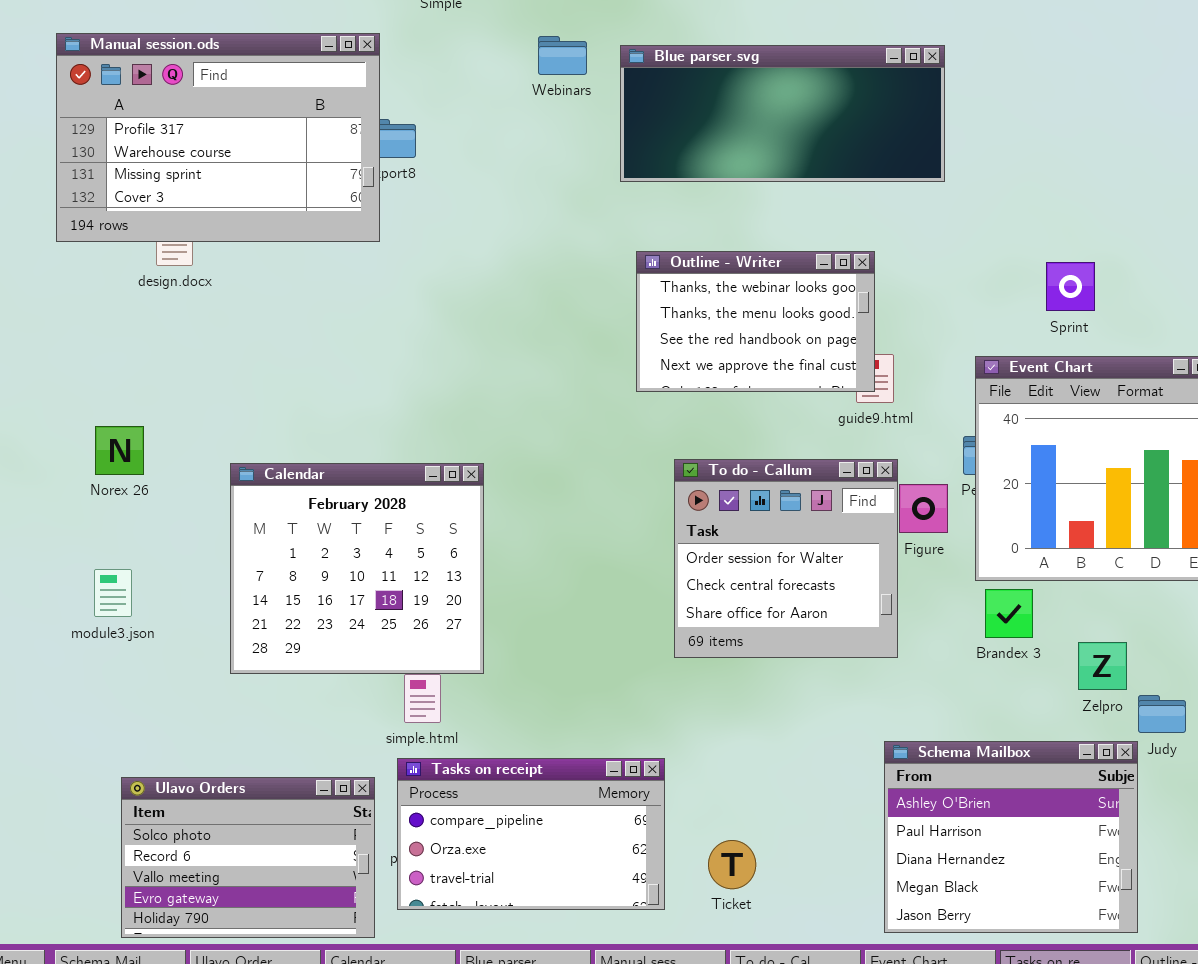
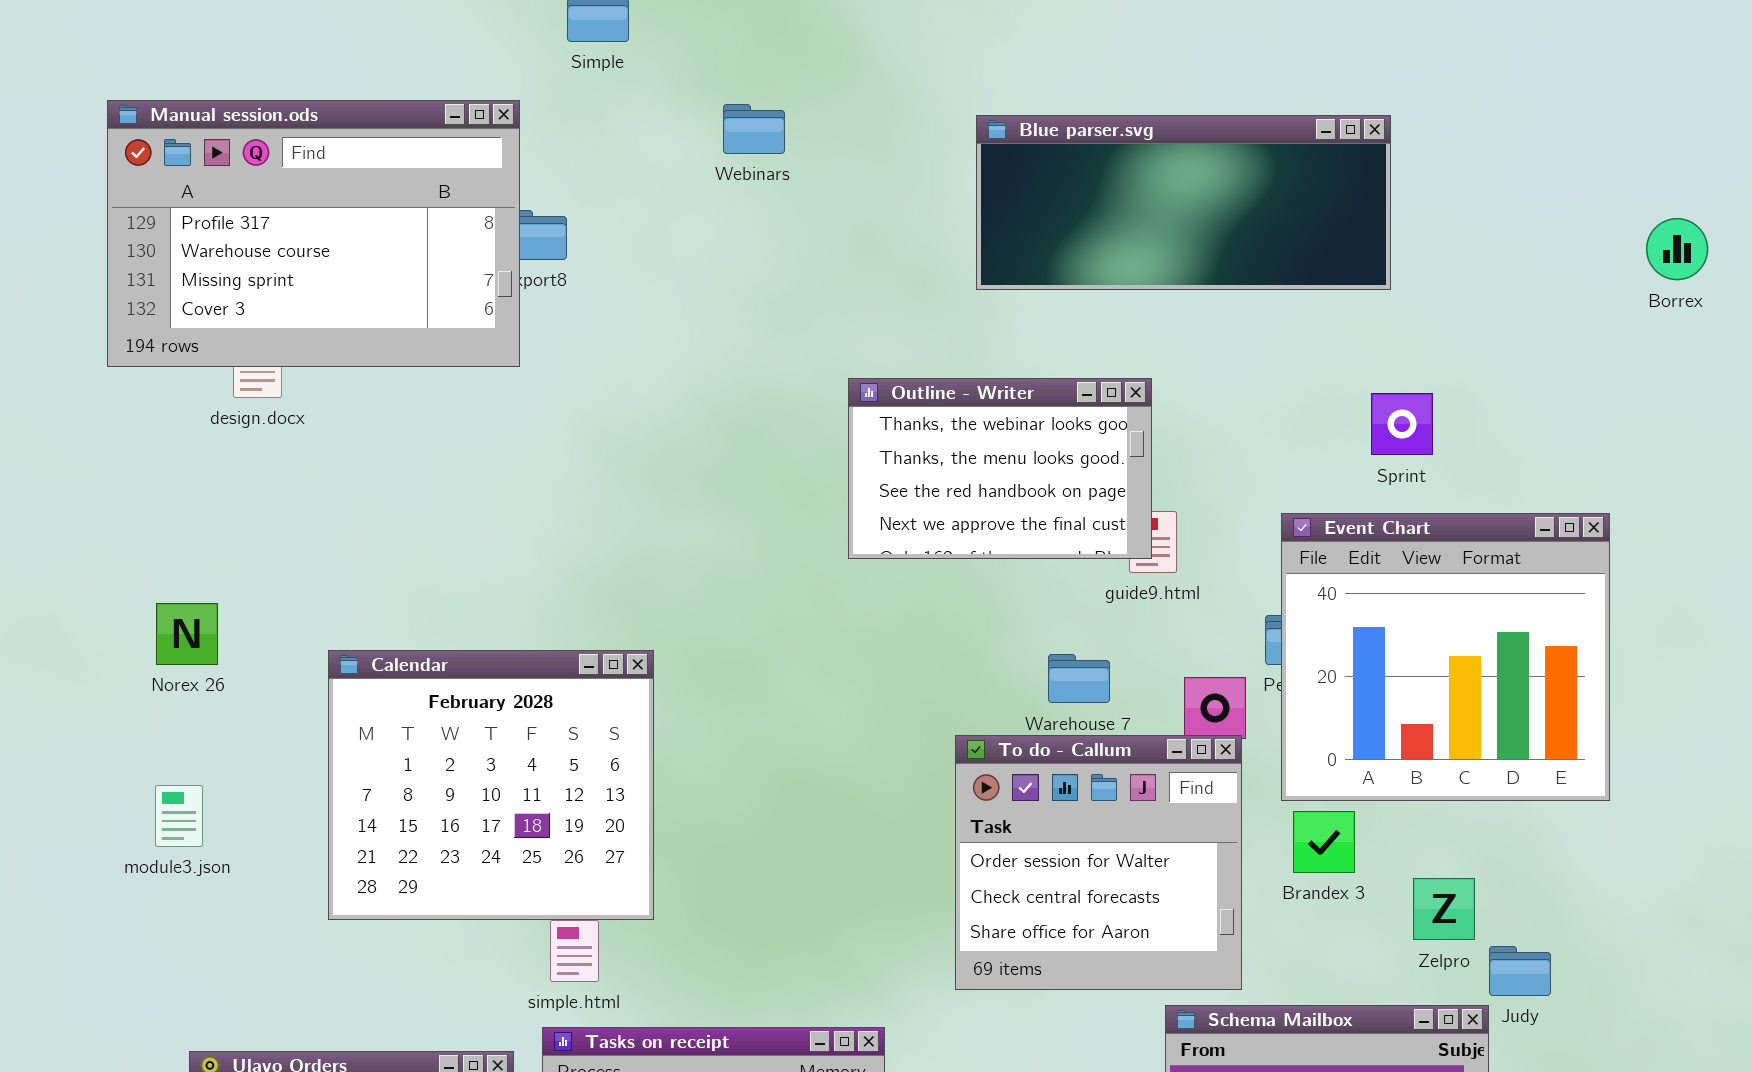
Blue parser.svg: [620,45,945,182] -> [976,115,1391,290], moved
To do - Callum: [674,459,898,658] -> [955,735,1242,990], moved

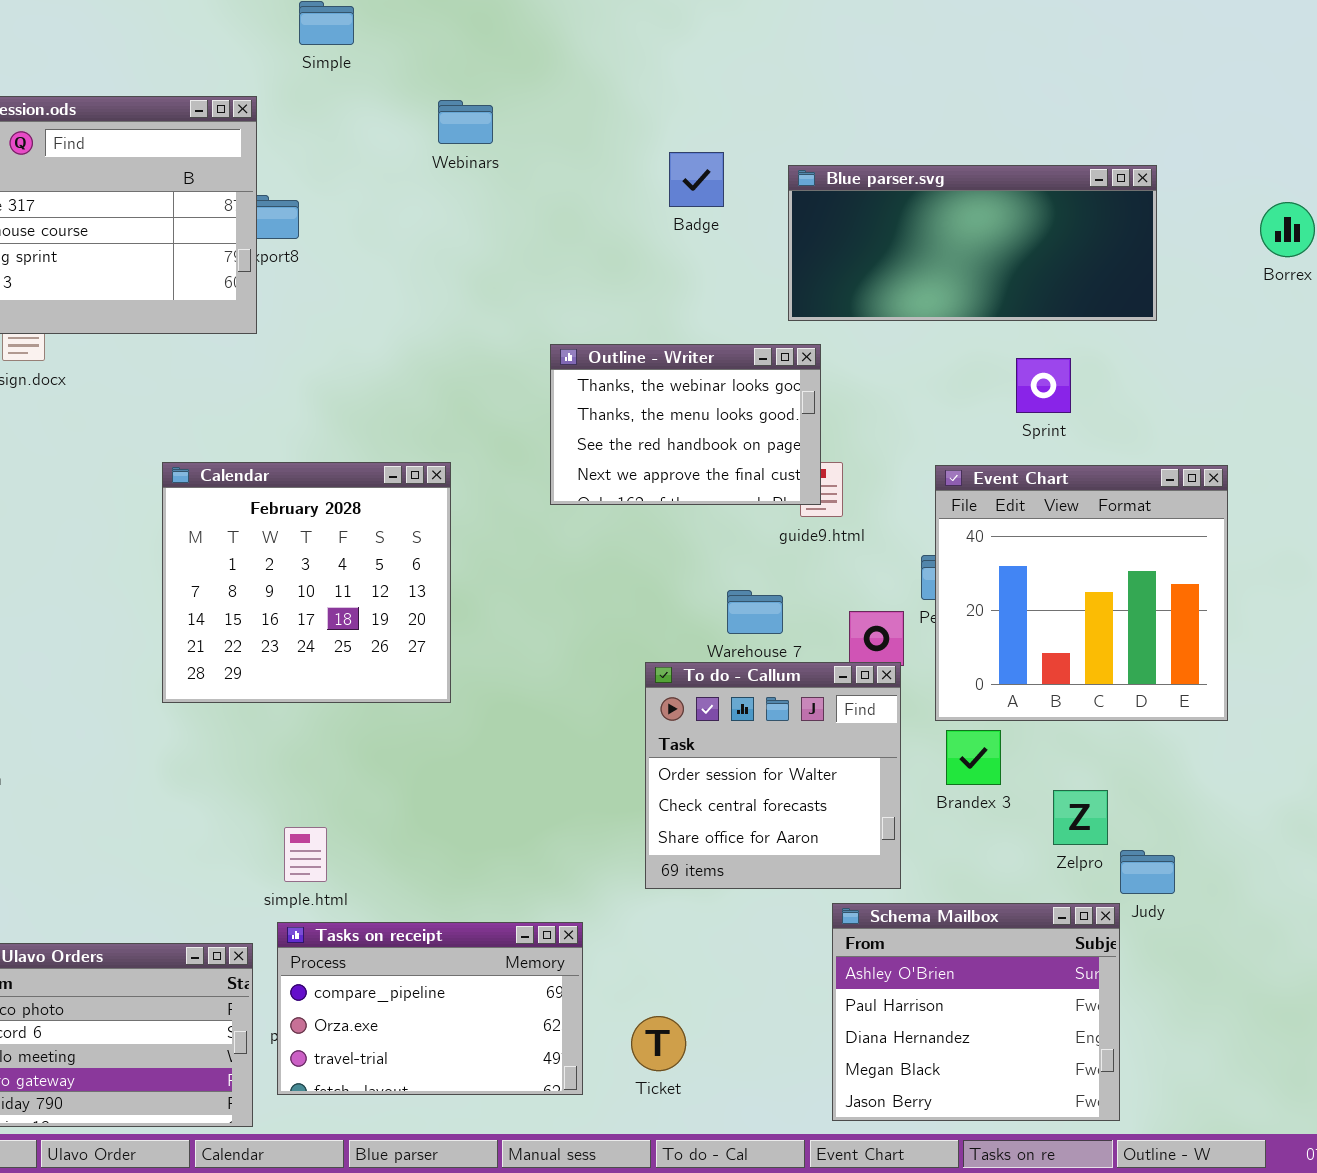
Blue parser.svg: [976,115,1391,290] -> [788,165,1157,321], moved
Calendar: [328,650,654,920] -> [162,462,451,703], moved

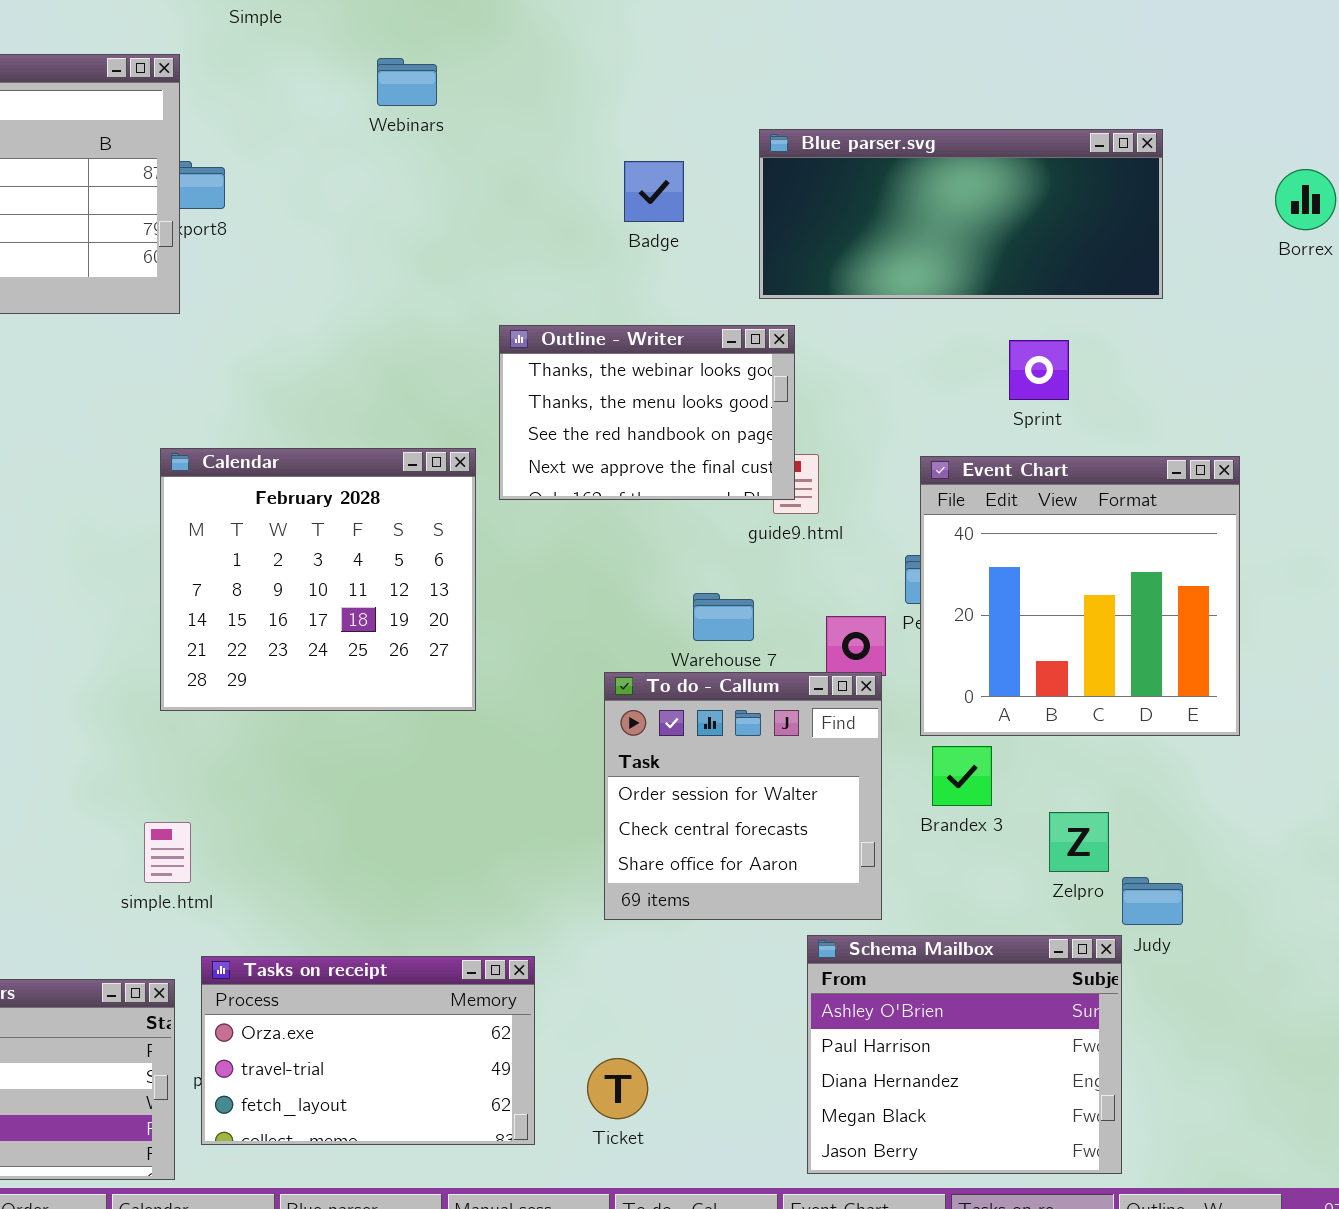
Badge: [669,152,724,207] -> [624,161,684,222], moved
Calendar: [162,462,451,703] -> [160,448,476,711], moved
simple.html: [284,827,327,882] -> [144,822,191,883], moved
Tasks on receipt: [277,922,583,1095] -> [201,956,535,1145], scrolled down 1 row

